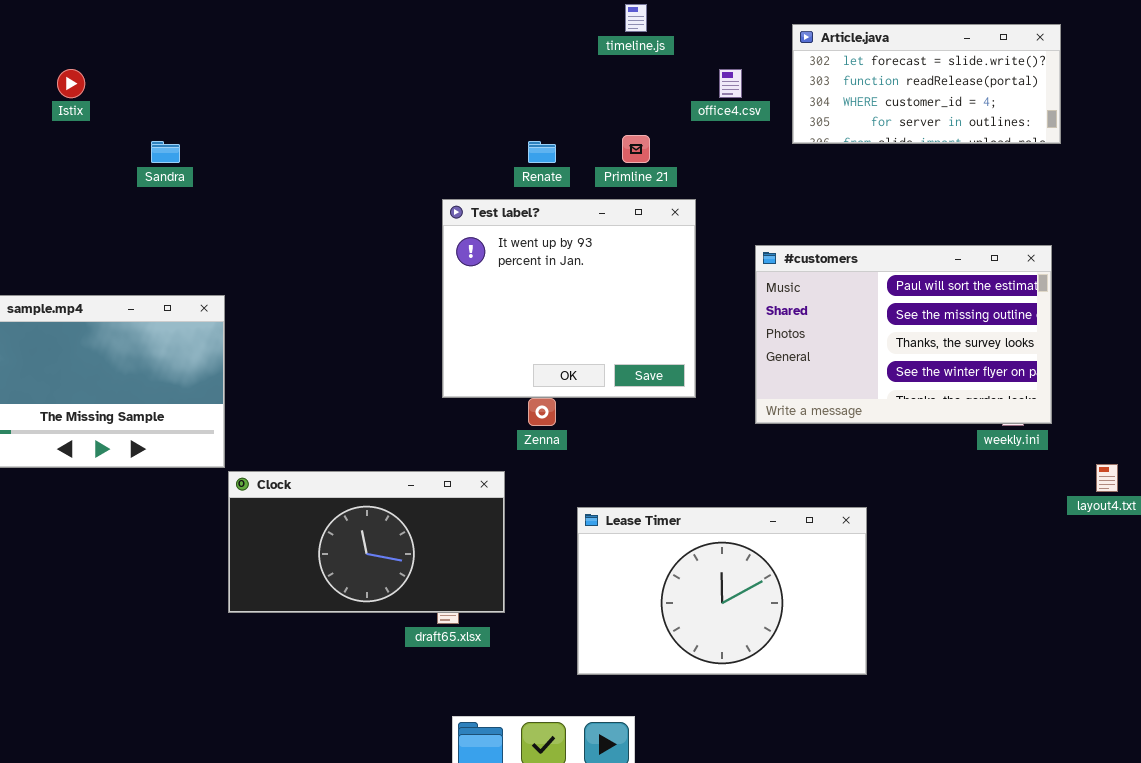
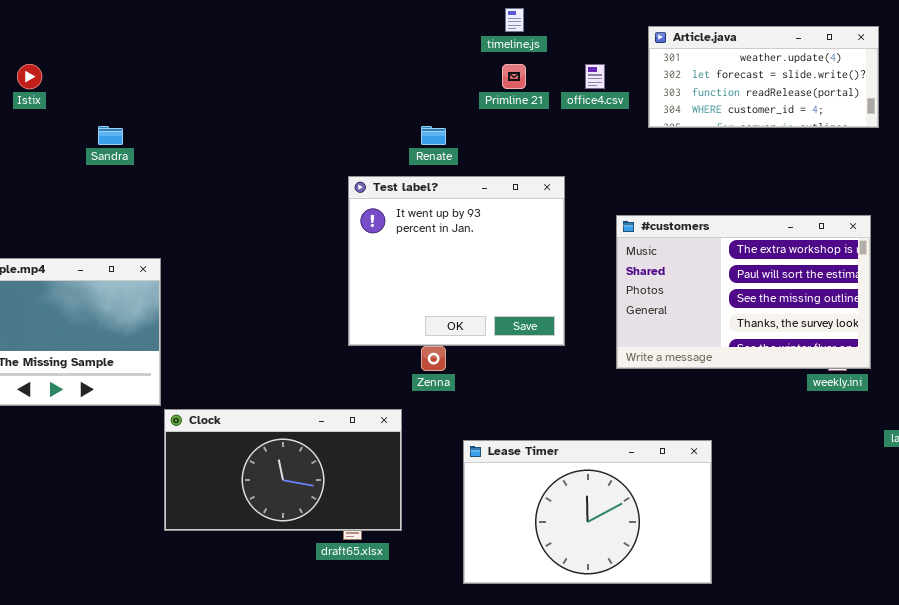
Article.java: [792,24,1061,144] -> [648,26,879,128], scrolled up 1 row
Primline 21: [622,135,650,163] -> [502,64,526,89], moved
#customers: [755,245,1052,424] -> [616,215,871,369], scrolled up 1 row

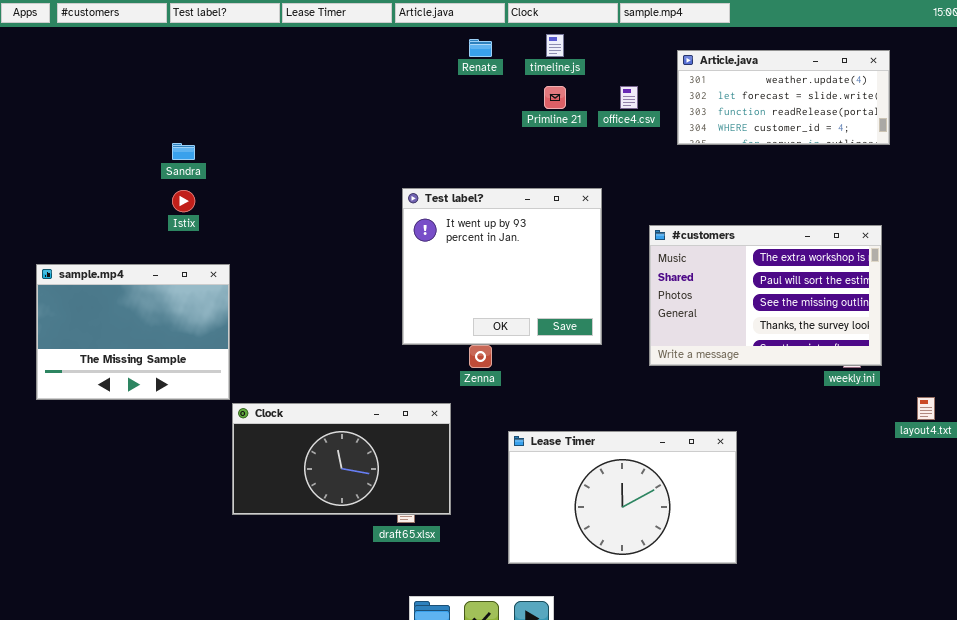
Istix: [17,64,42,89] -> [172,190,195,212], moved
Renate: [421,126,446,145] -> [469,39,492,57], moved

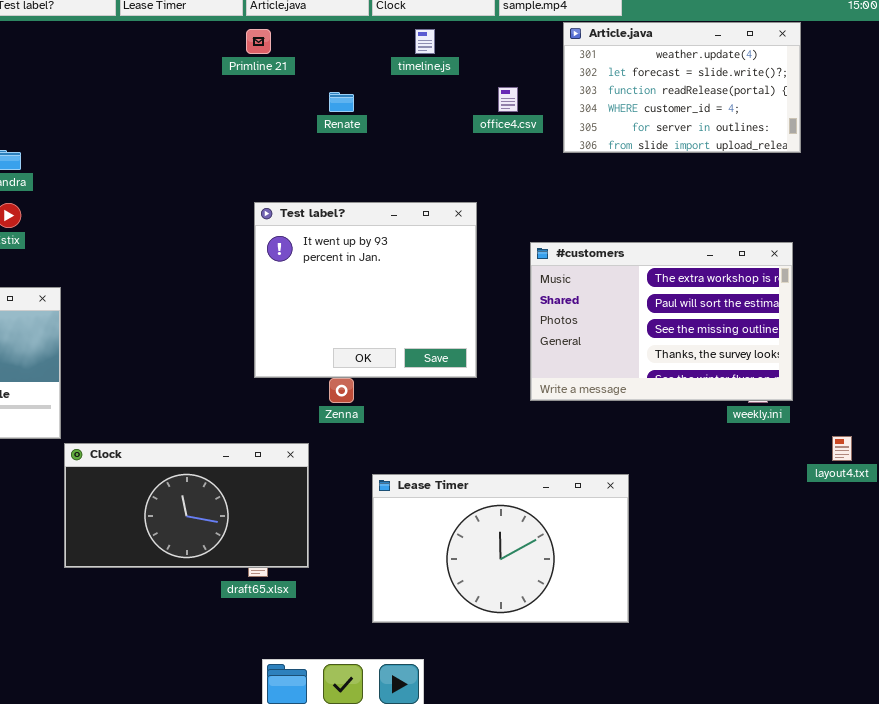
Renate: [469,39,492,57] -> [329,92,354,112], moved
Article.java: [677,50,890,145] -> [563,22,801,153], resized
Primline 21: [544,86,566,109] -> [246,29,271,54], moved

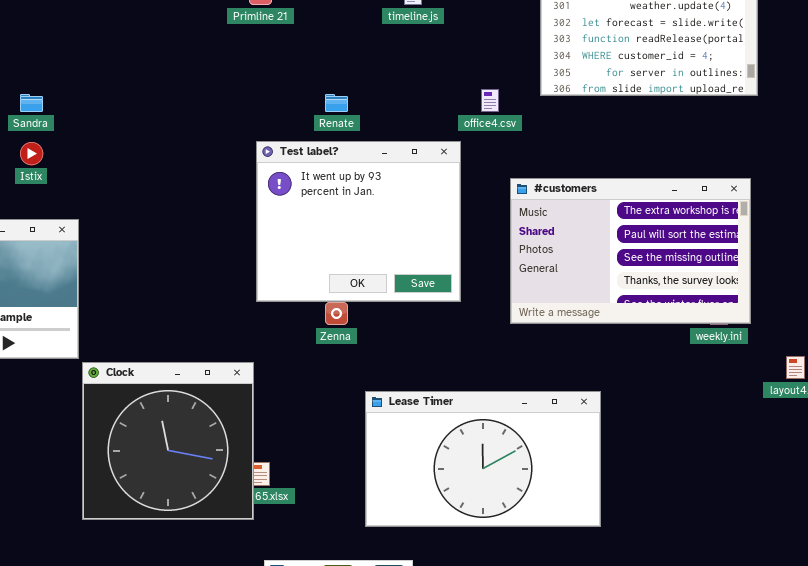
office4.csv: [498,87,518,112] -> [481,89,499,112], moved
Renate: [329,92,354,112] -> [325,94,348,112], moved
Clock: [64,443,309,568] -> [82,362,254,520], resized

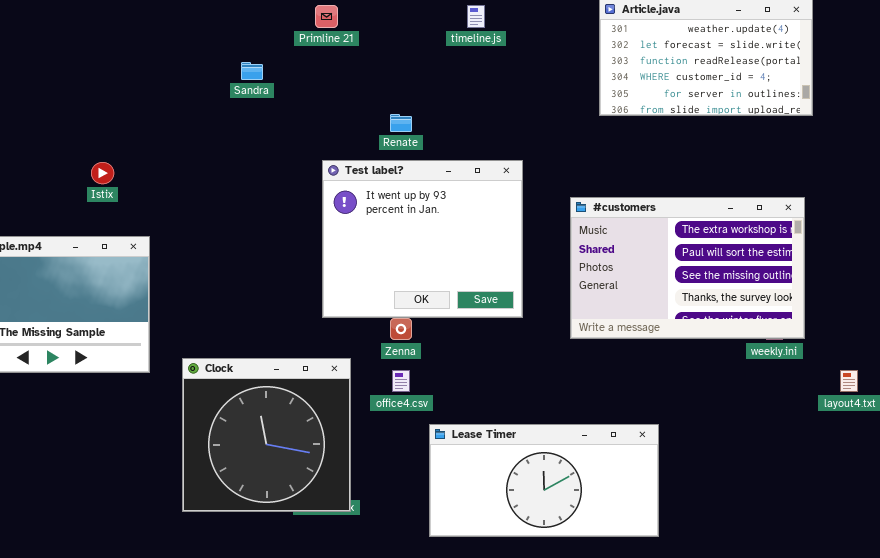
office4.csv: [481,89,499,112] -> [392,370,410,392], moved
Sandra: [20,94,43,112] -> [241,62,263,80], moved
Clock: [82,362,254,520] -> [182,358,351,512], moved
Lease Timer: [365,391,601,527] -> [429,424,659,537], resized

